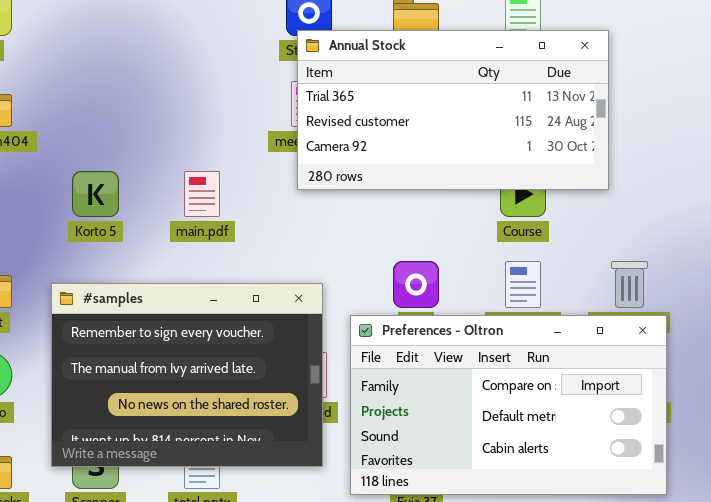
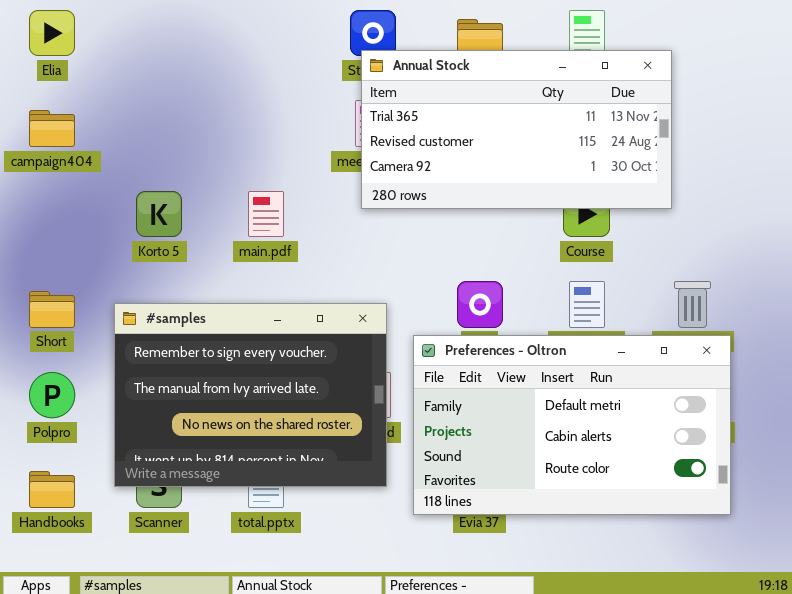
Preferences - Oltron: [350,315,667,495] -> [413,335,731,515], scrolled down 1 row

